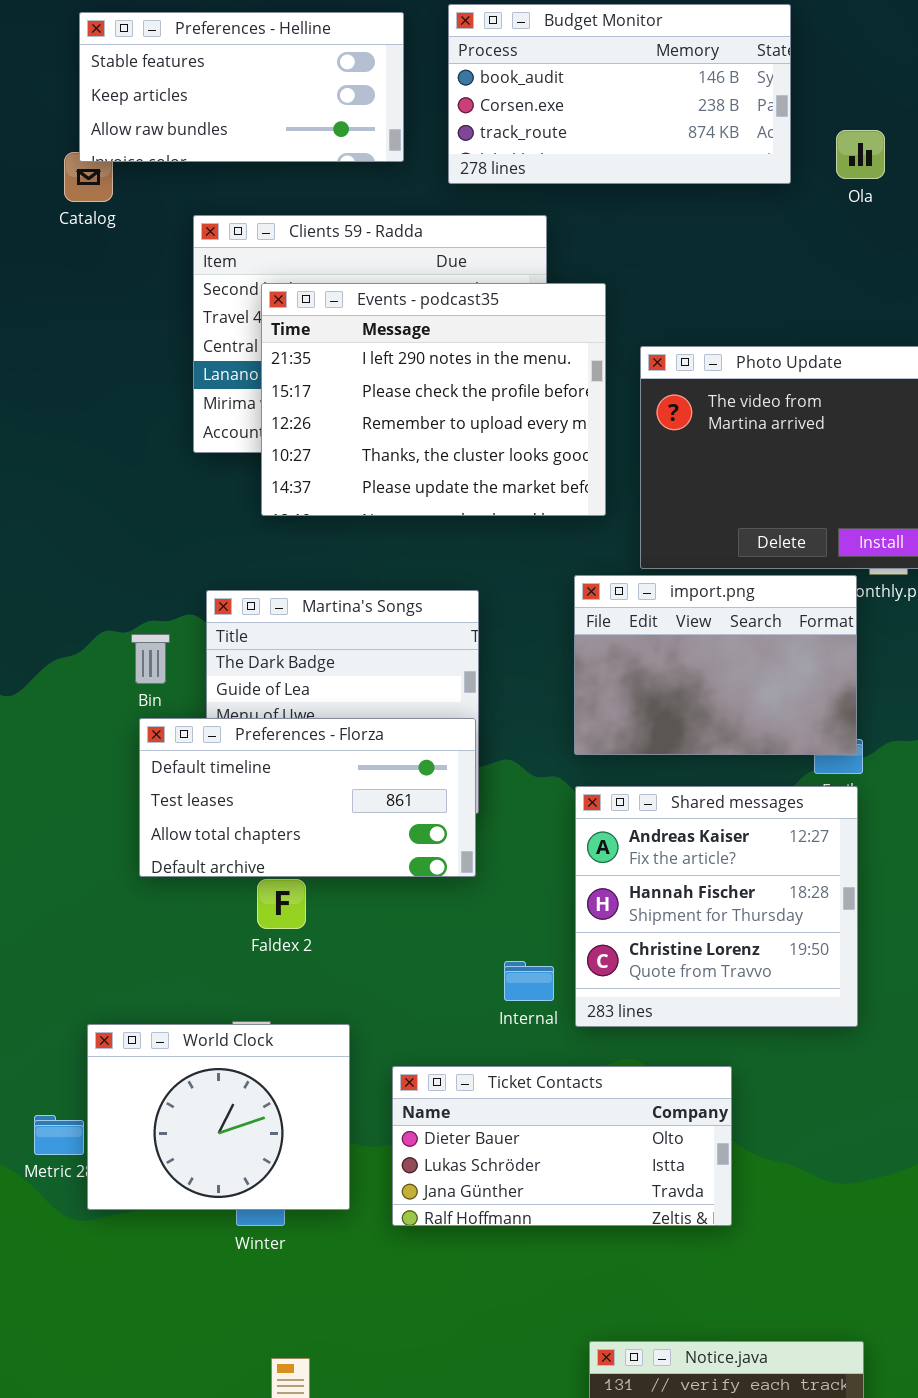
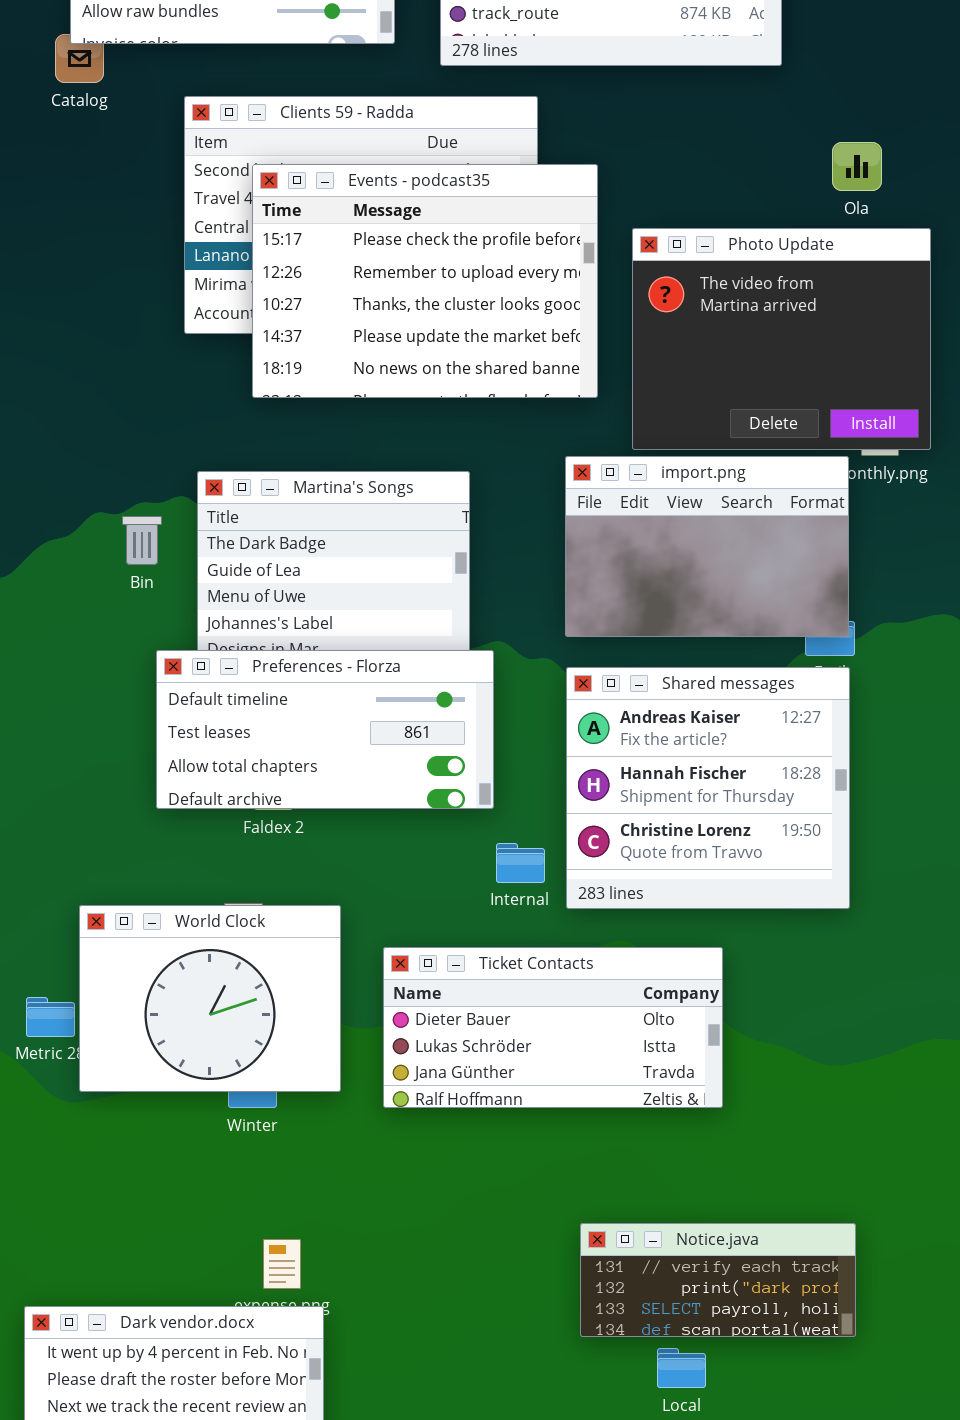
Ola: [836,130,885,179] -> [832,142,882,191], moved
Events - podcast35: [261,283,606,516] -> [252,164,598,398], scrolled down 1 row
Preferences - Florza: [139,718,476,877] -> [156,650,494,809], moved

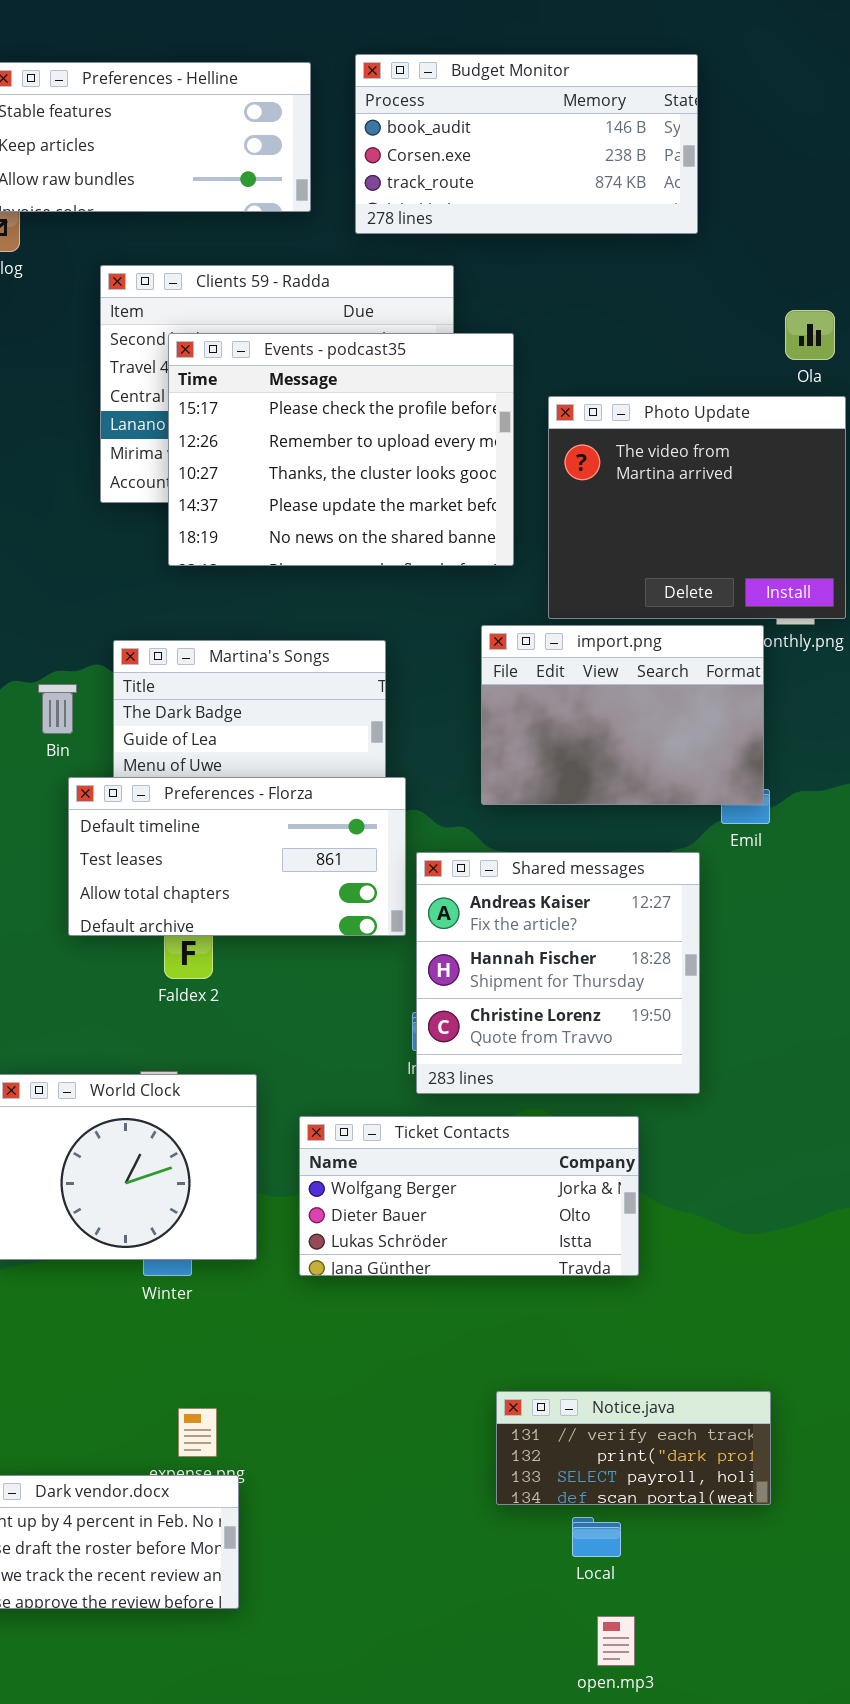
Ola: [832,142,882,191] -> [785,310,835,360], moved
Preferences - Florza: [156,650,494,809] -> [68,777,406,936], moved
Shared messages: [566,667,850,909] -> [416,852,700,1094], moved
Ticket Contacts: [383,947,723,1108] -> [299,1116,639,1276], scrolled up 1 row

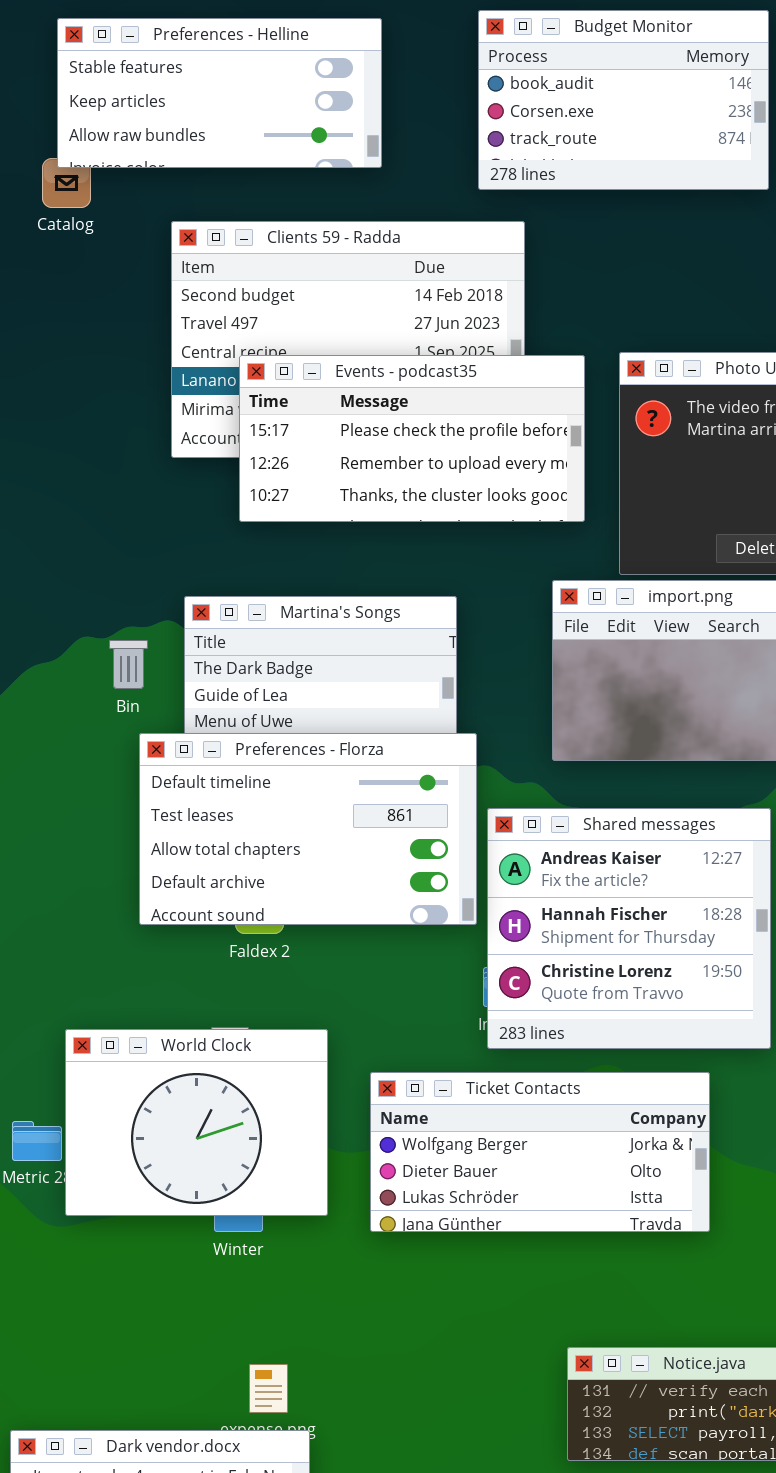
Budget Monitor: [355,54,698,234] -> [478,10,769,190], resized
Events - podcast35: [168,333,514,566] -> [239,355,585,522], resized
Preferences - Florza: [68,777,406,936] -> [139,733,477,925], resized

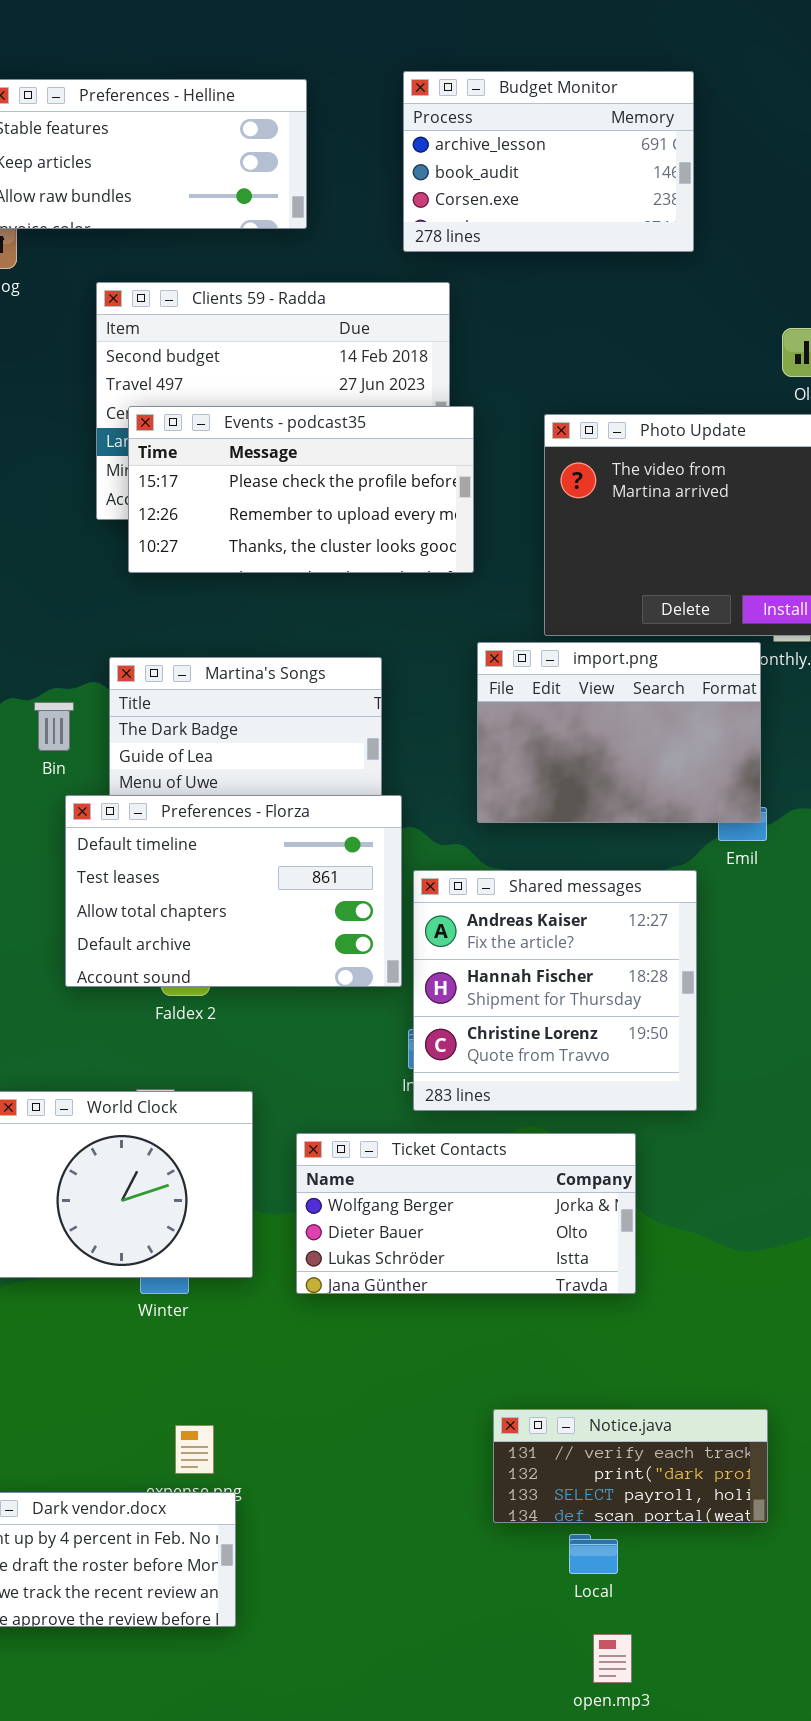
Budget Monitor: [478,10,769,190] -> [403,71,694,252], scrolled up 1 row
Events - podcast35: [239,355,585,522] -> [128,406,474,573], moved

